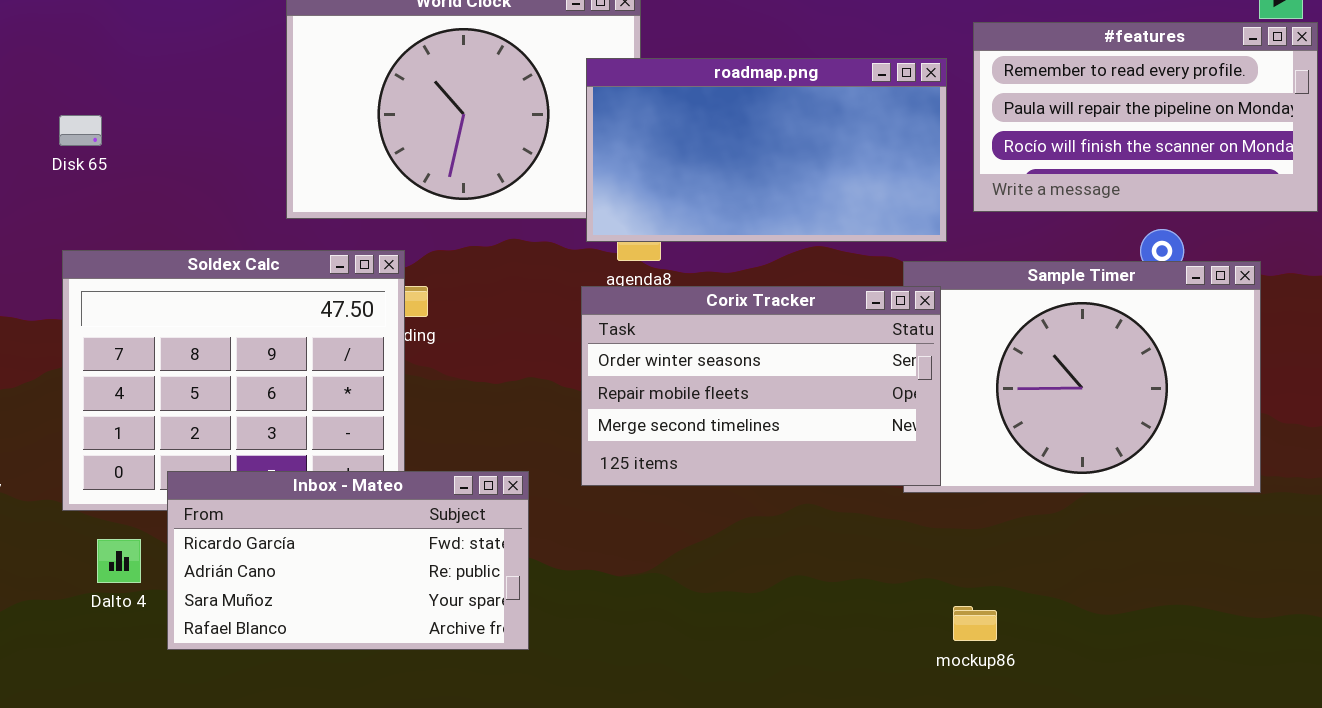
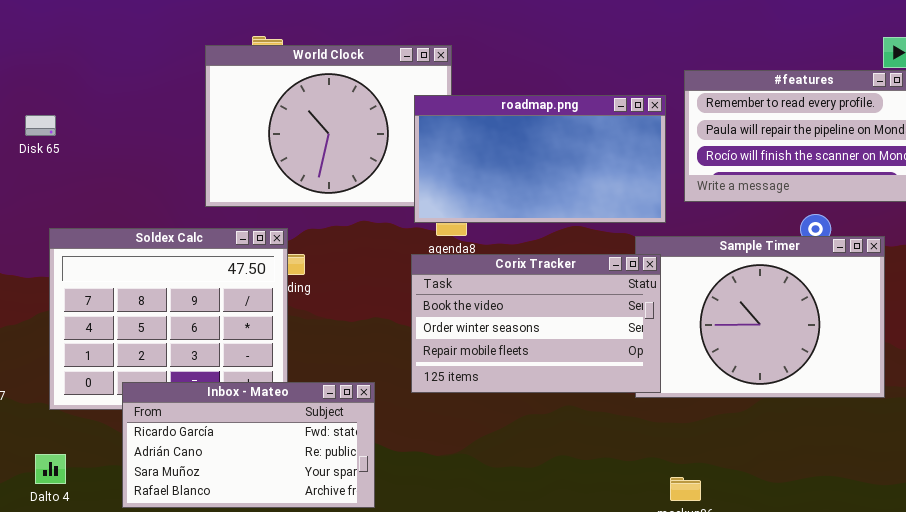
Disk 65: [59,115,102,146] -> [25,115,56,136], moved
Corix Tracker: [581,286,941,486] -> [411,254,661,393], scrolled up 1 row
Dalto 4: [97,539,141,583] -> [35,454,66,484], moved

